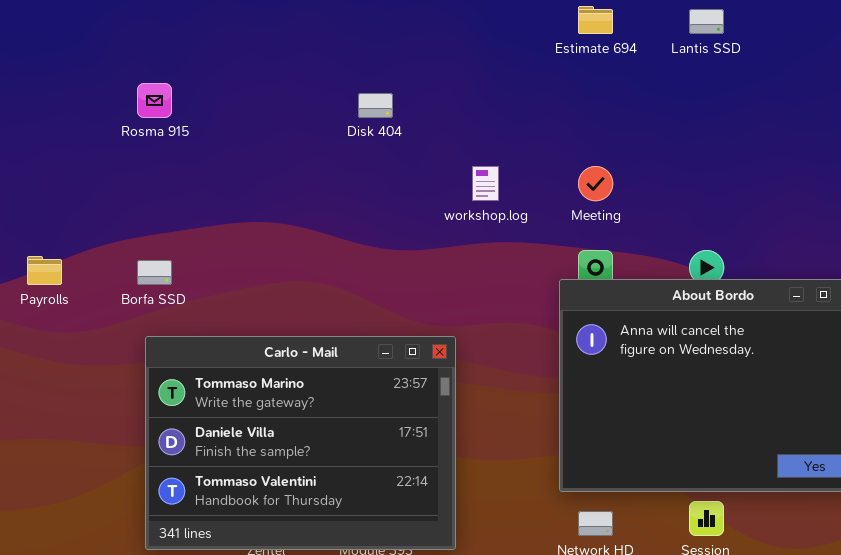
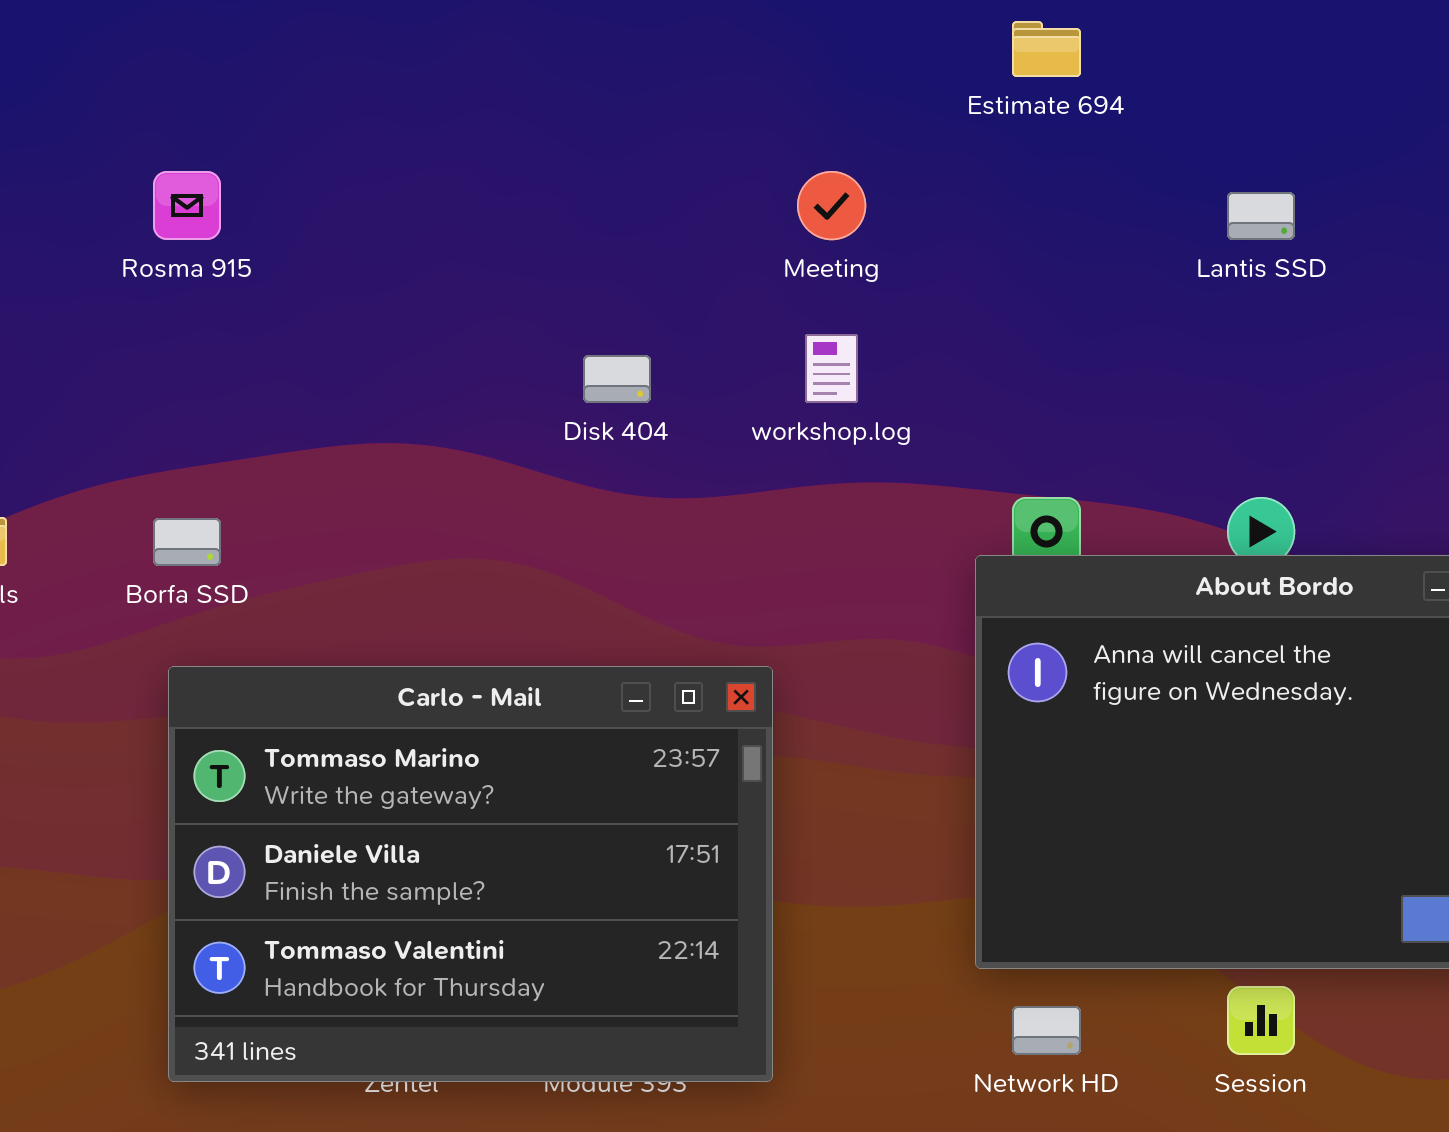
Lantis SSD: [689,9,724,34] -> [1227,192,1295,240], moved
Disk 404: [358,93,393,118] -> [583,355,651,403], moved
Meeting: [578,166,613,201] -> [797,171,866,240], moved

